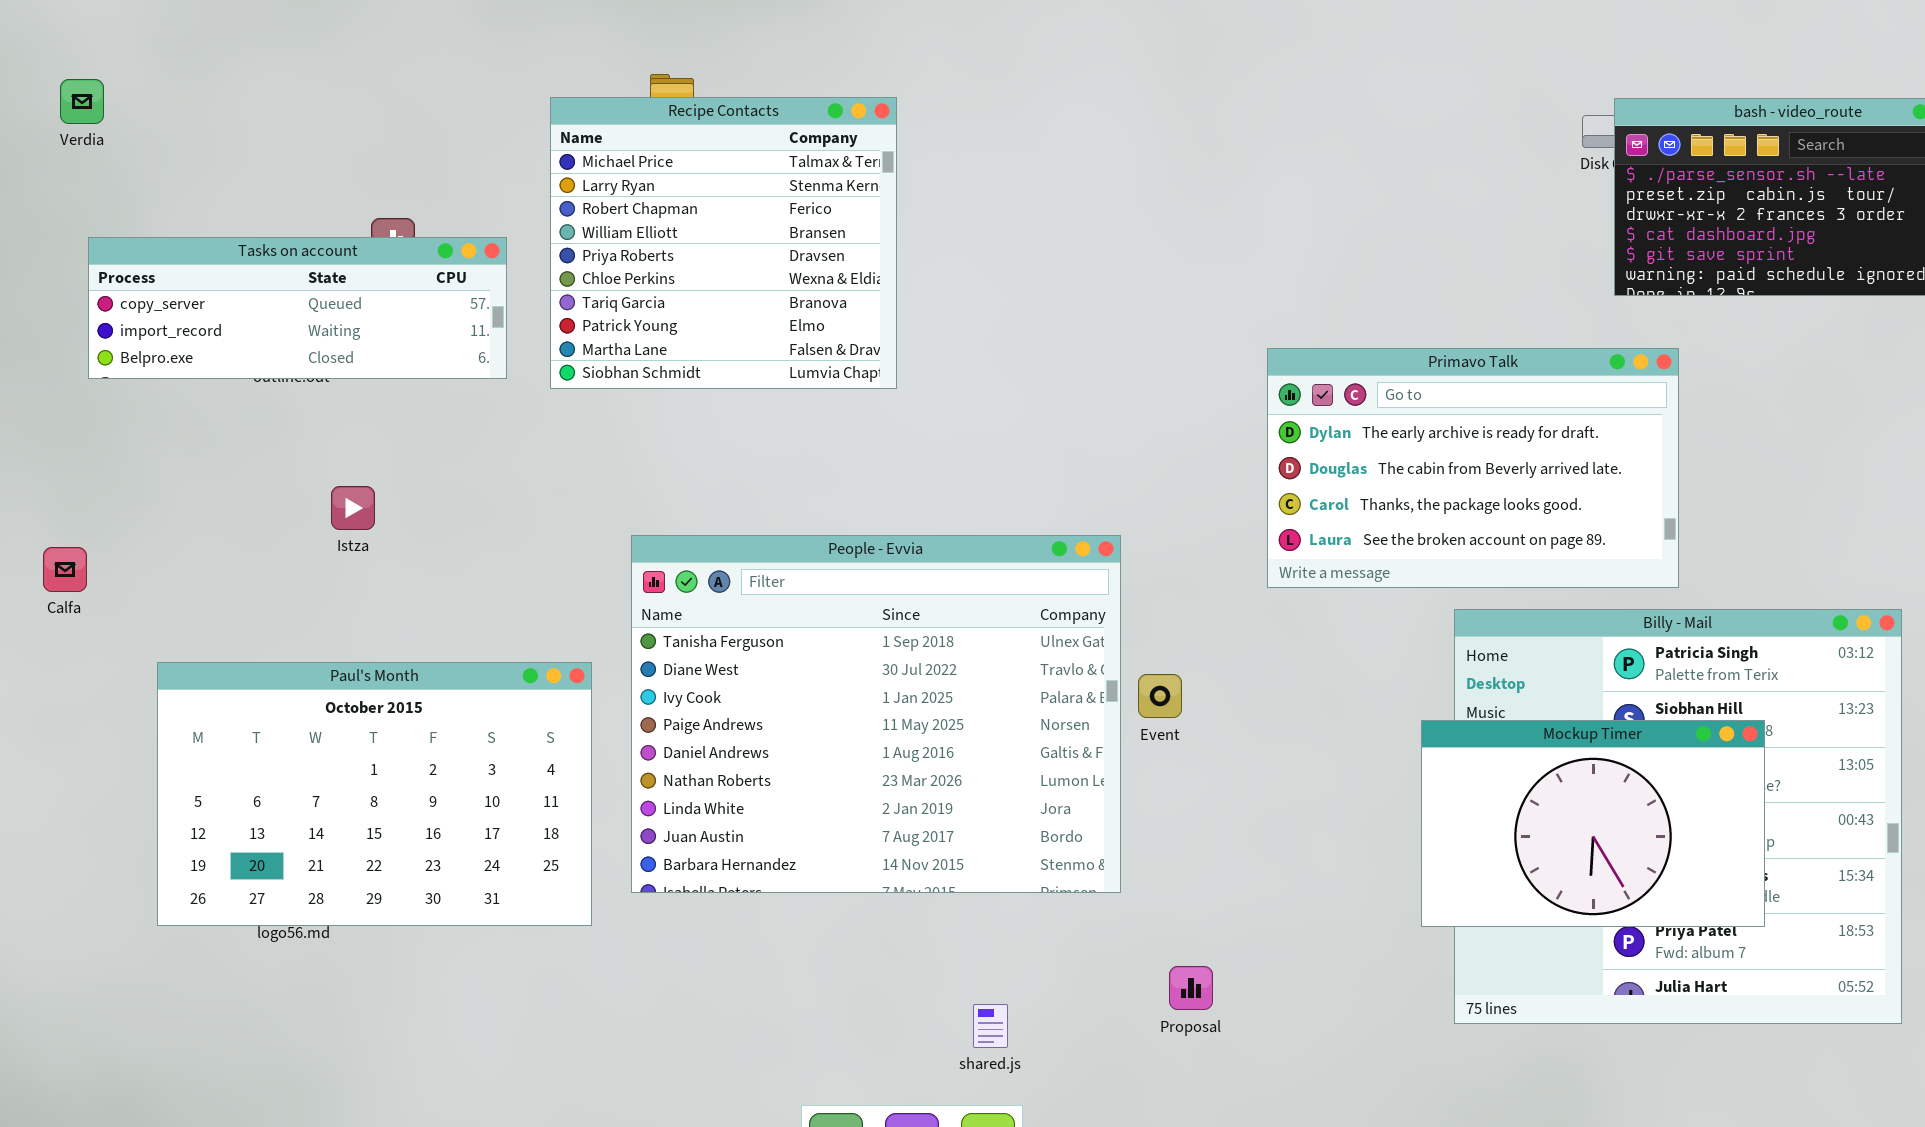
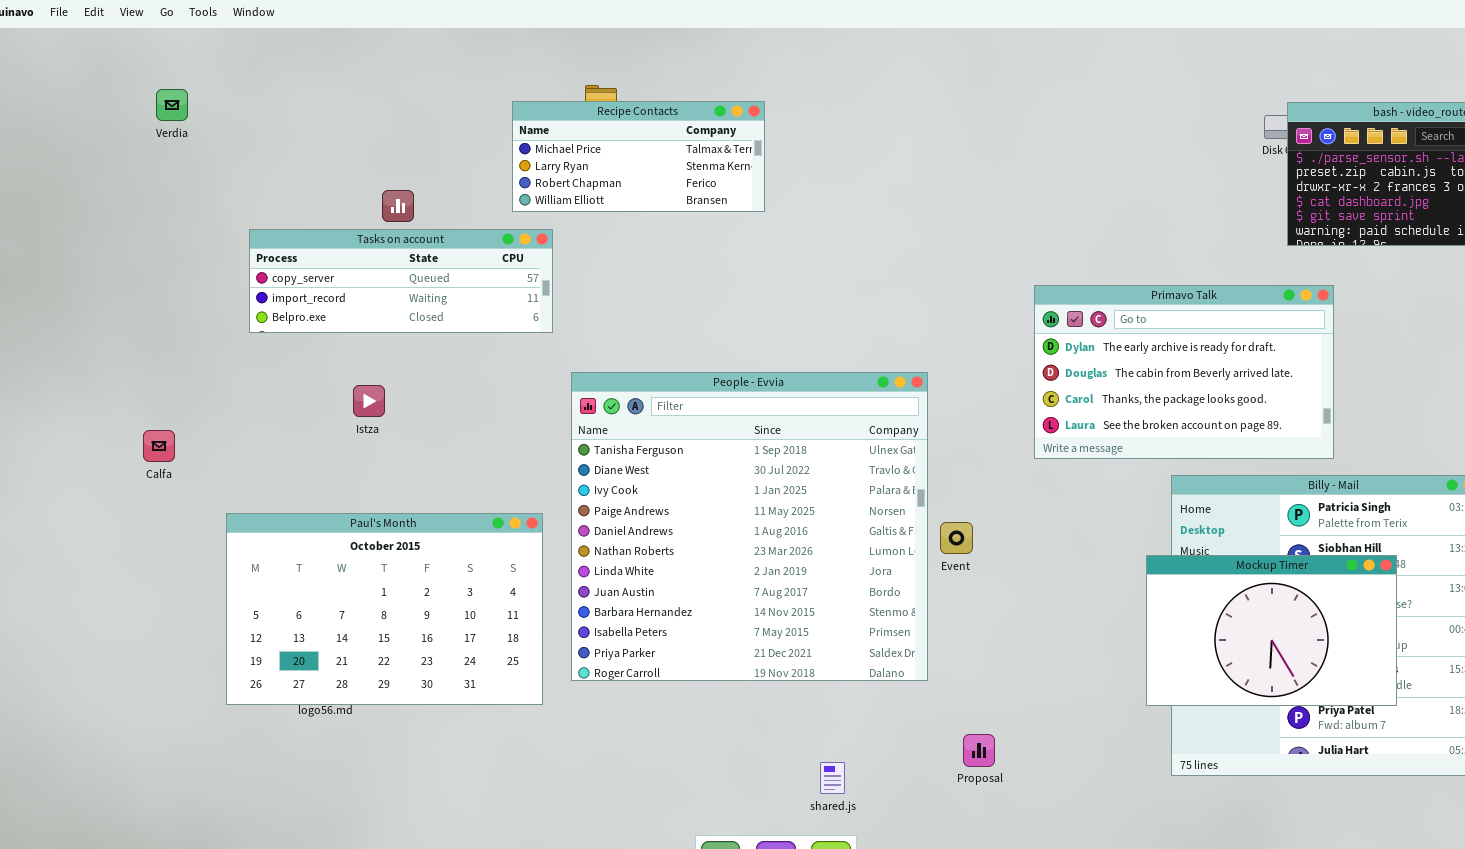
Recipe Contacts: [550,97,897,389] -> [512,101,765,212], resized
Tasks on account: [88,237,507,379] -> [249,229,553,333], moved
People - Evvia: [631,535,1121,893] -> [571,372,928,681], resized

